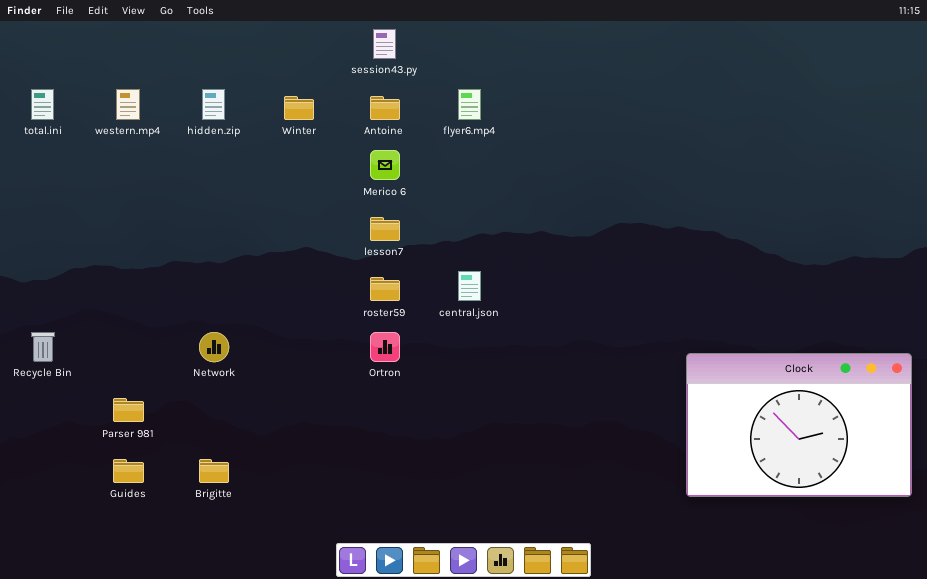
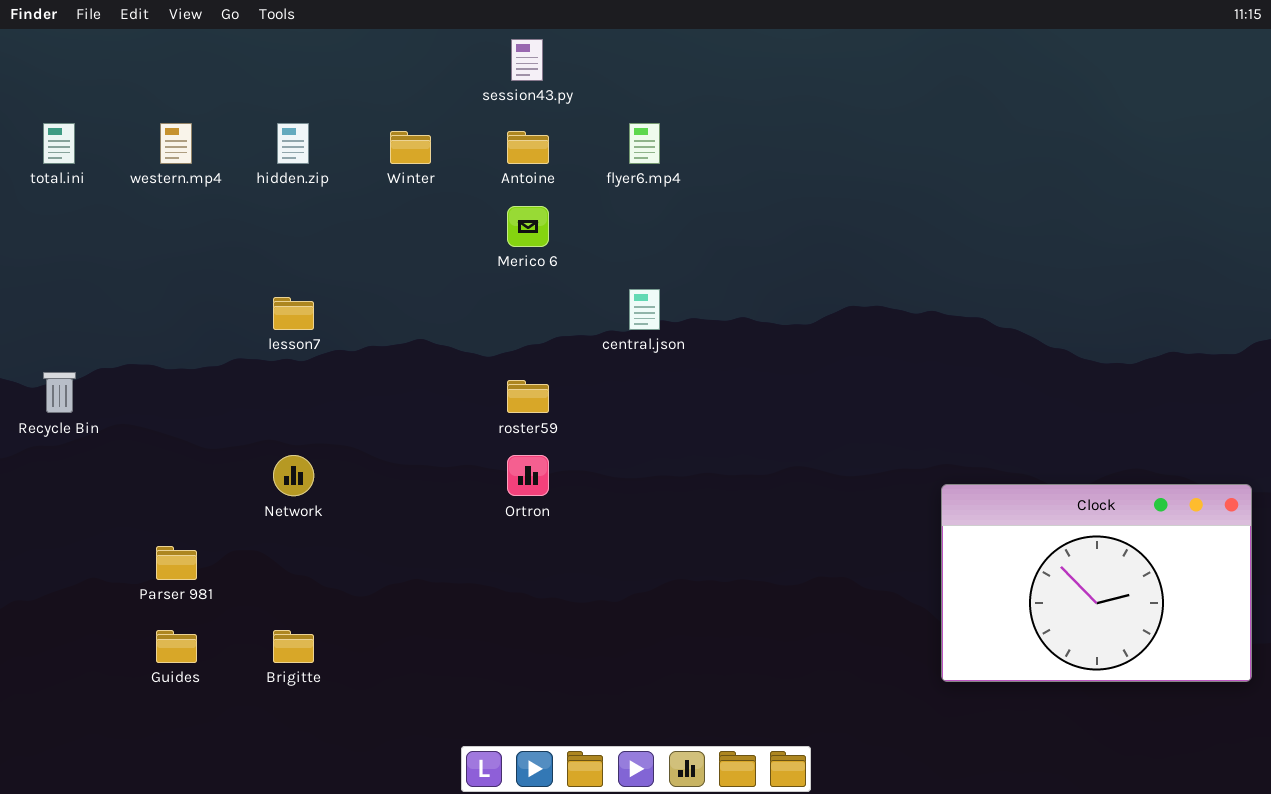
lesson7: [370,217,400,241] -> [273,297,314,330], moved
central.json: [458,271,481,301] -> [629,289,660,330], moved
Recycle Bin: [31,332,55,362] -> [43,372,76,413], moved

